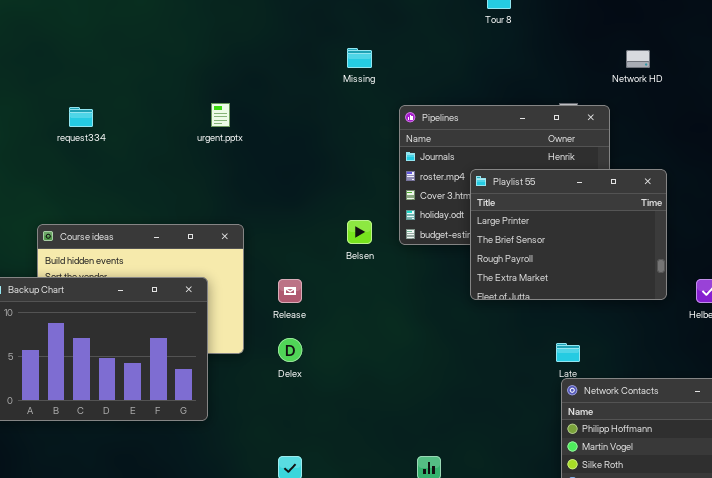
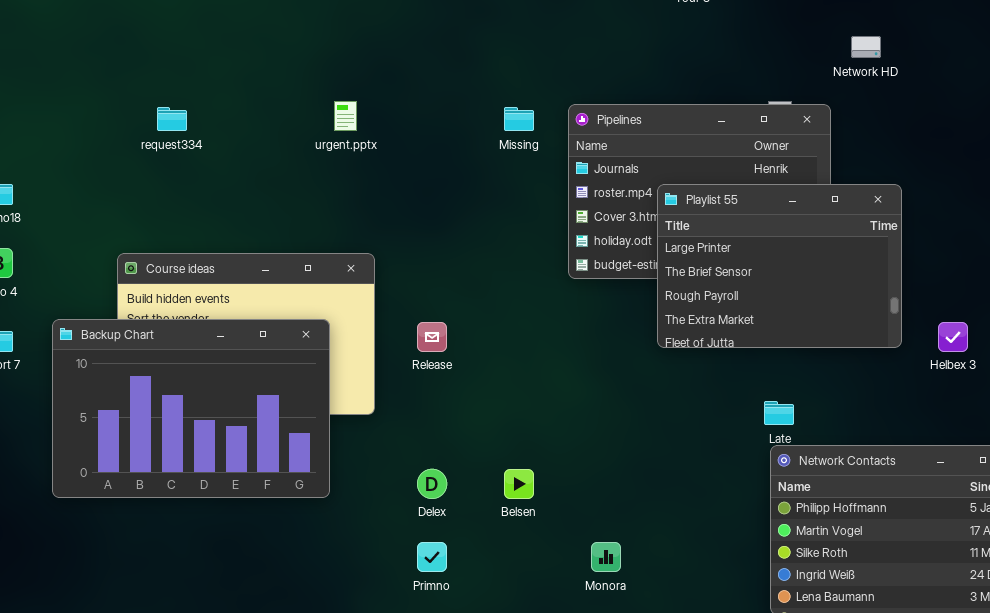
Missing: [347,48,372,68] -> [504,107,534,131], moved
Belsen: [347,220,372,244] -> [504,469,534,499], moved
Delex: [278,338,302,362] -> [417,469,447,499], moved

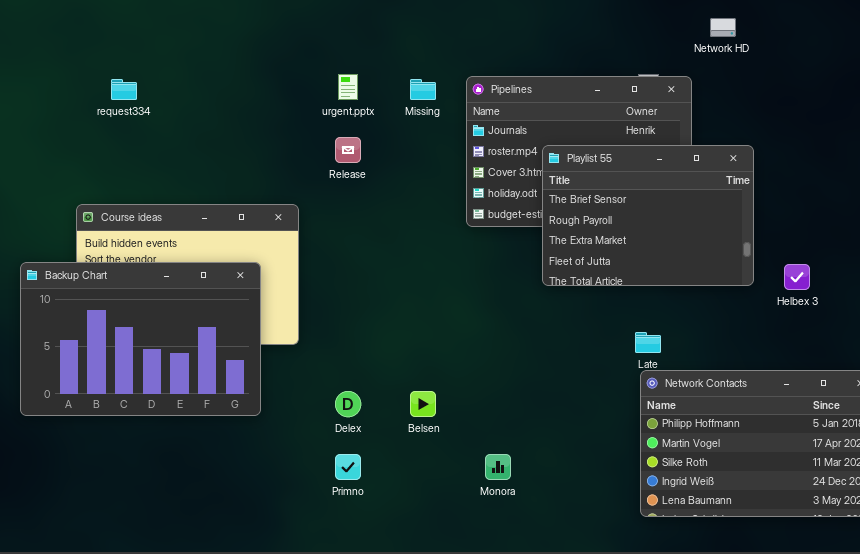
urgent.pptx: [334,101,357,131] -> [338,74,358,100], moved
Playlist 55: [657,184,902,348] -> [542,145,754,286], scrolled down 1 row
Release: [417,322,447,352] -> [335,137,361,163], moved

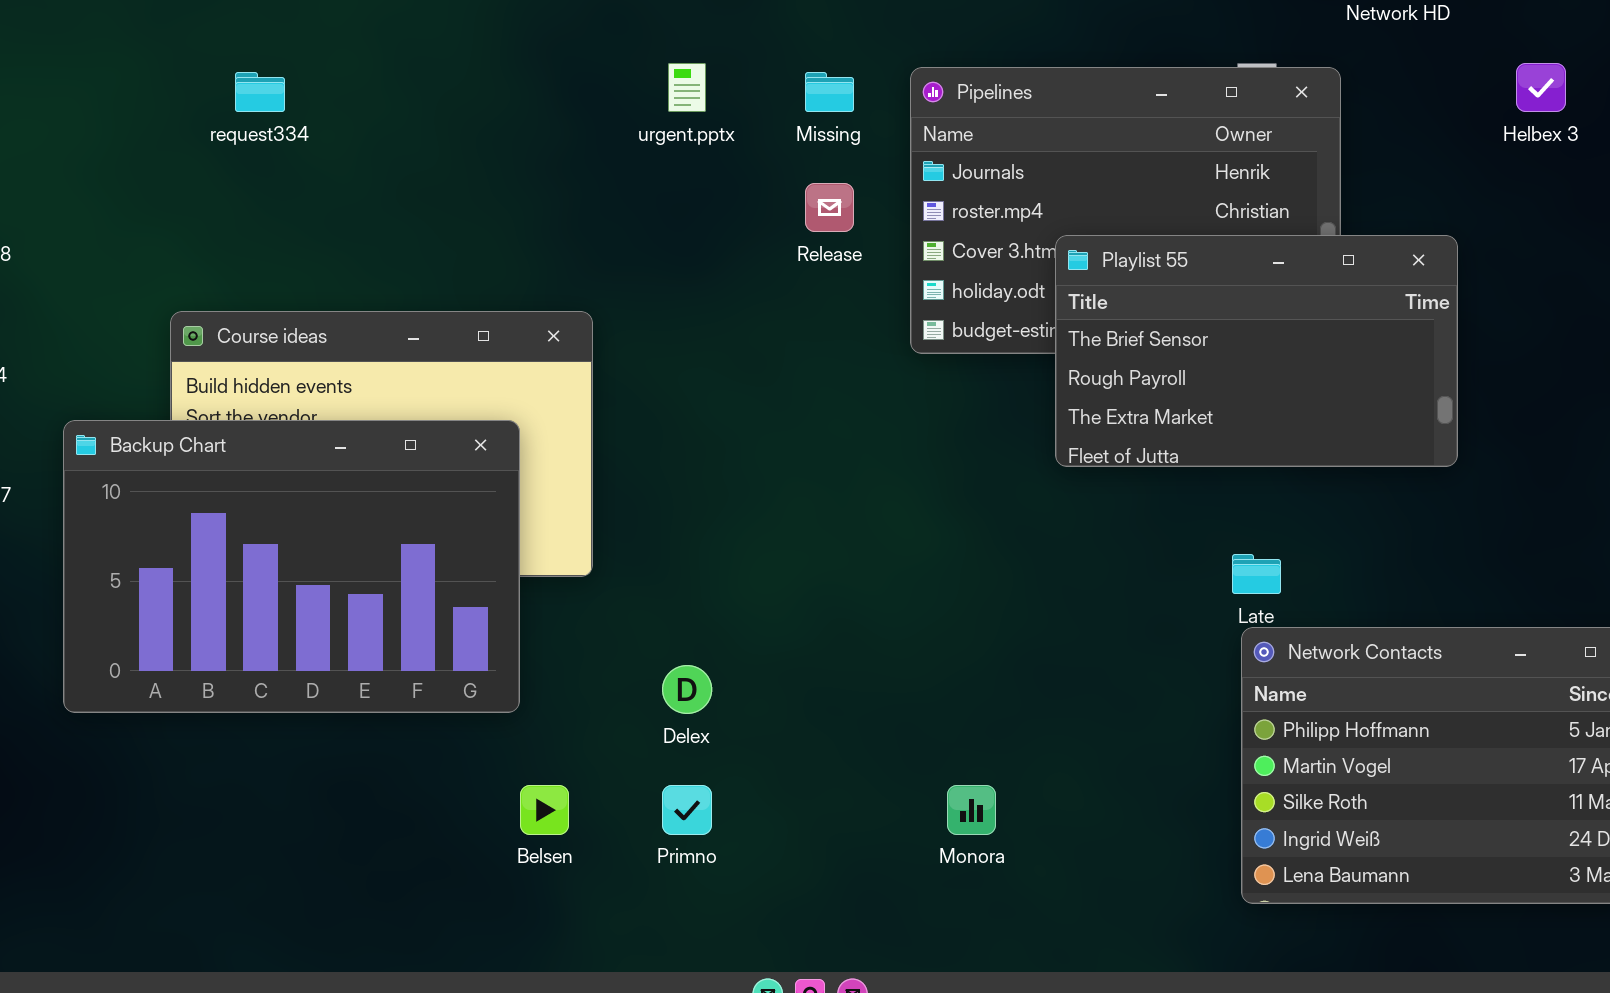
Release: [335,137,361,163] -> [805,183,854,232], moved
Playlist 55: [542,145,754,286] -> [1055,235,1458,467], resized
Helbex 3: [784,264,810,290] -> [1516,63,1566,112], moved
Belsen: [410,391,436,417] -> [520,785,569,835], moved

